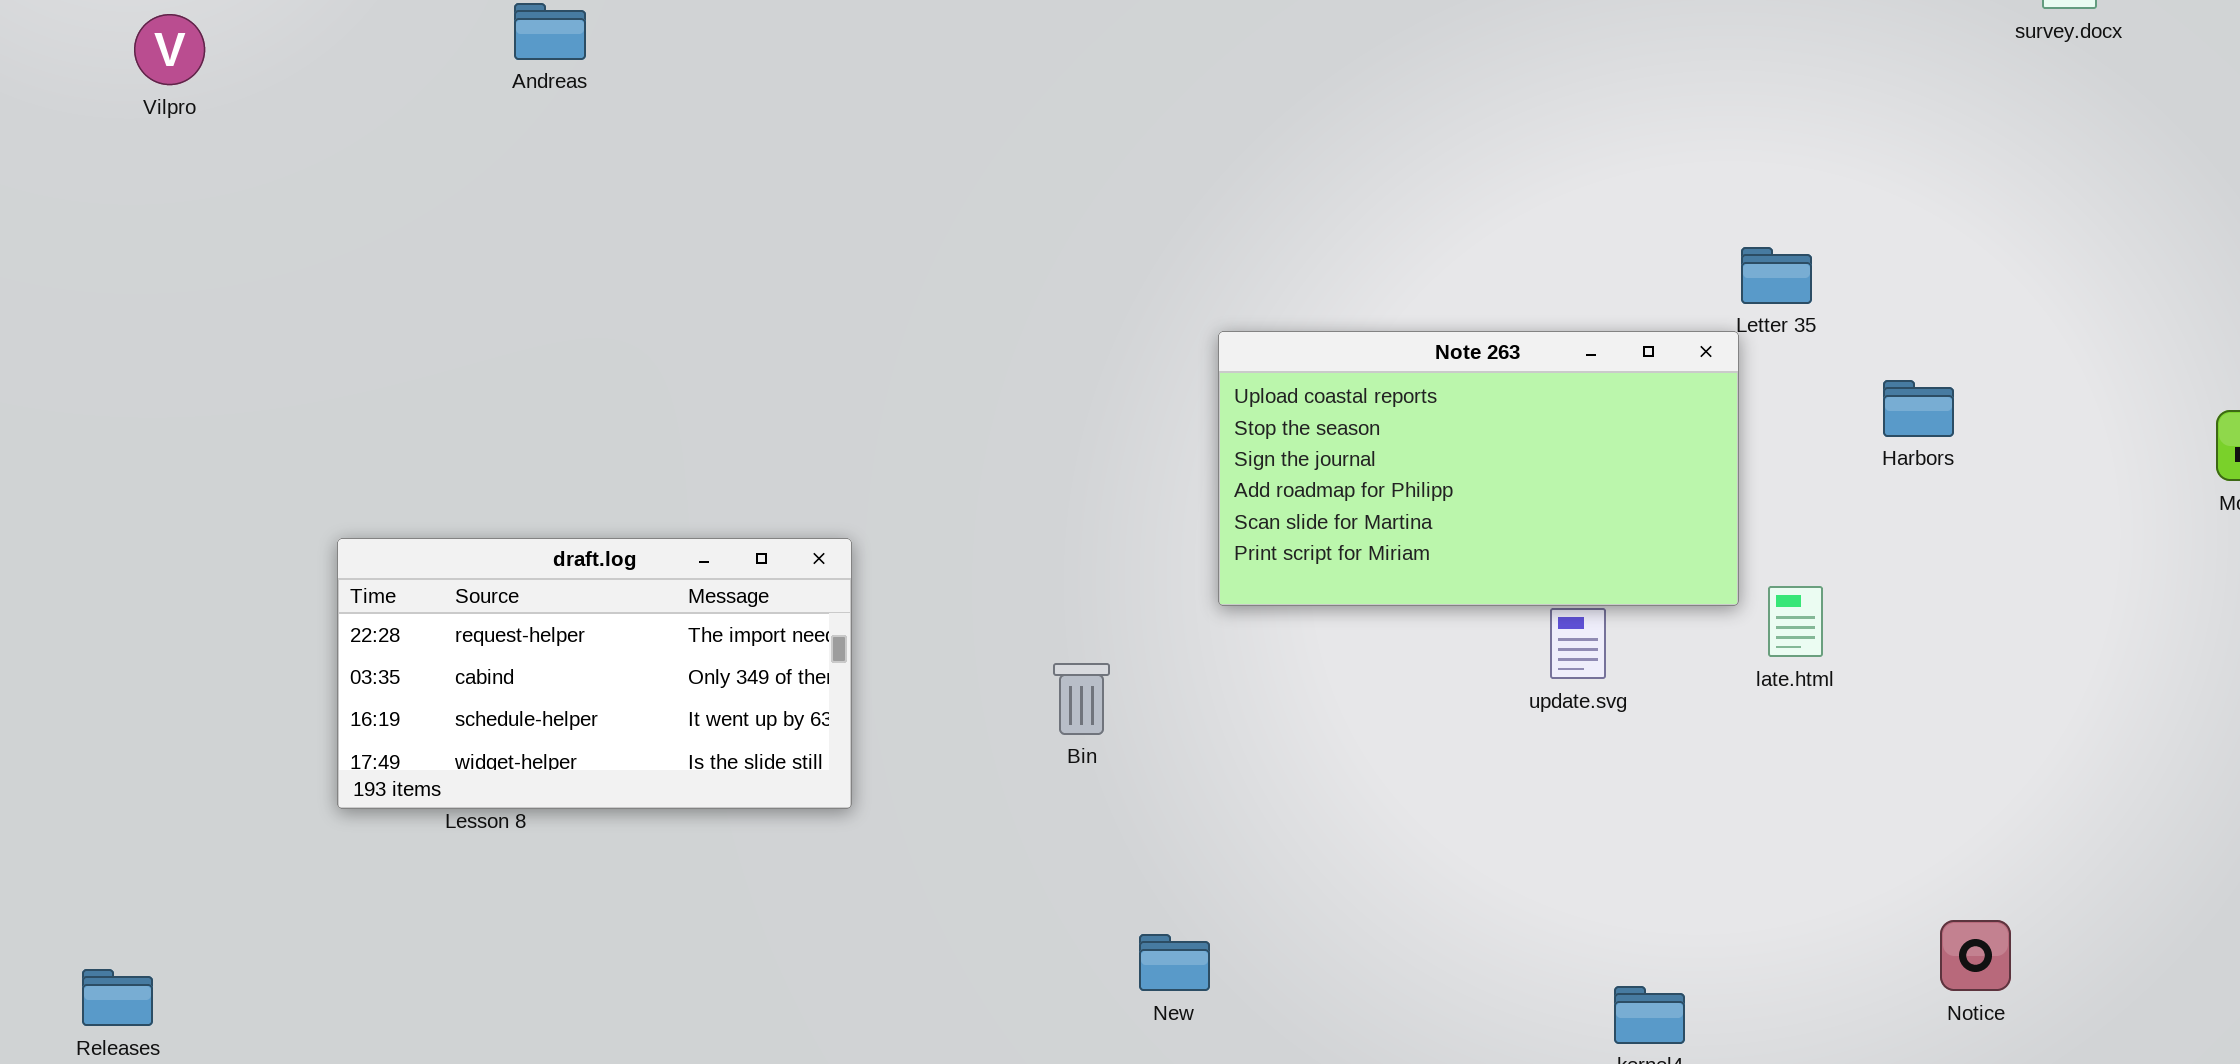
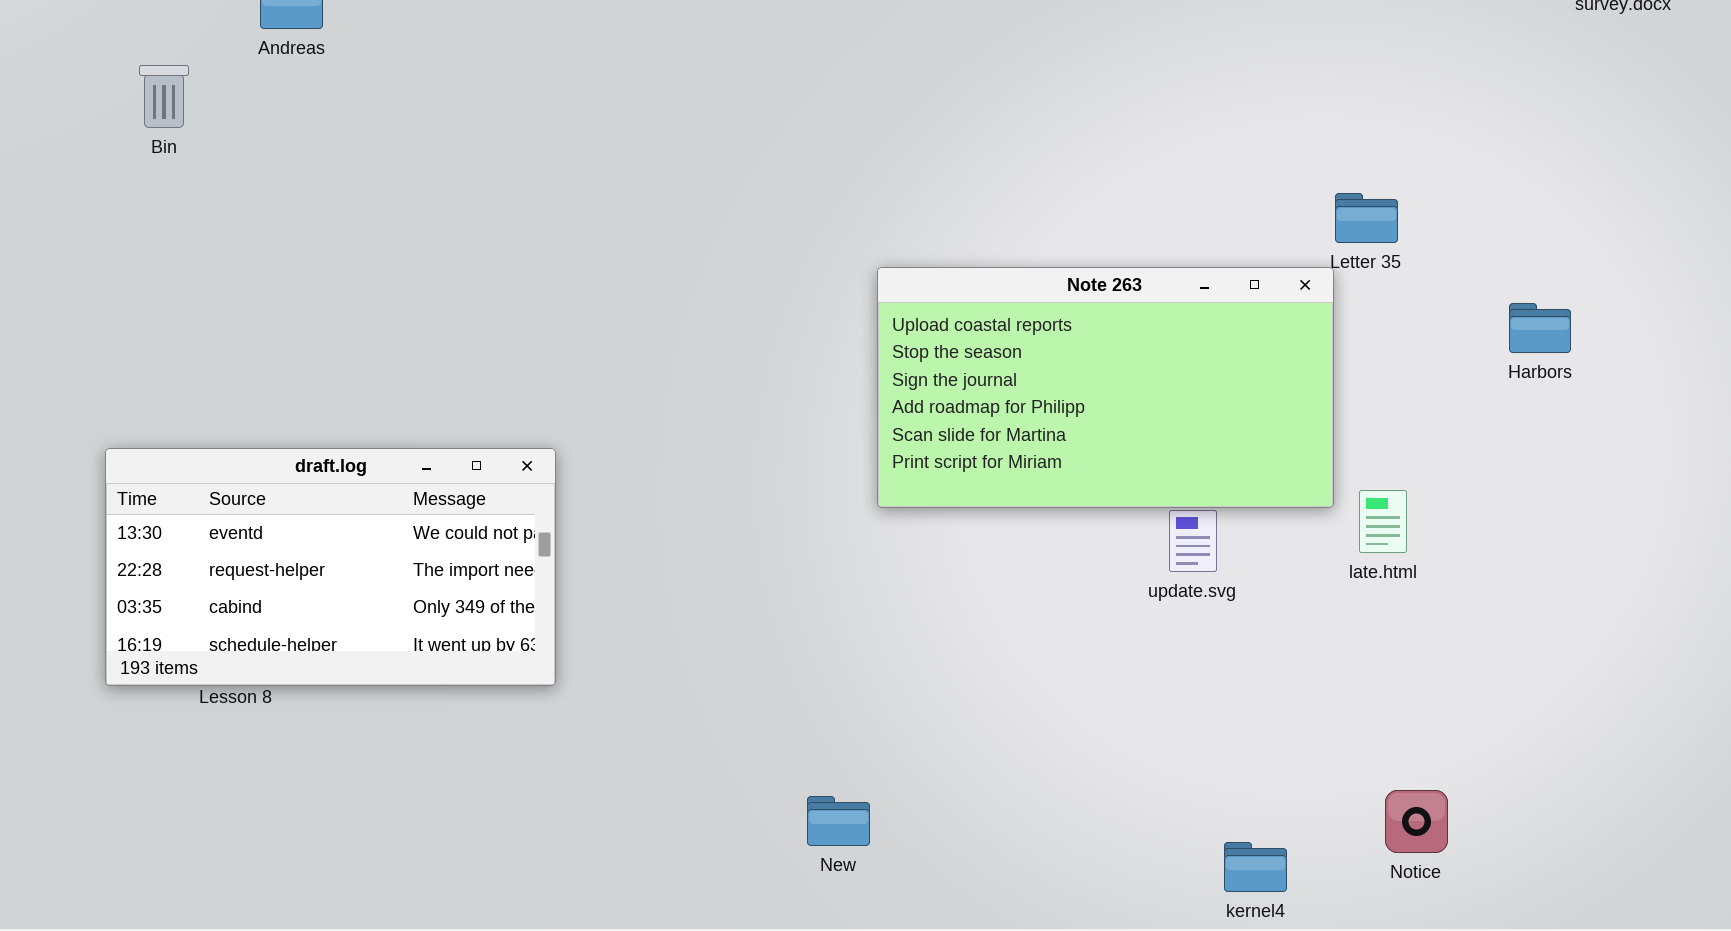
Harbors: [1883,380,1954,437] -> [1509,303,1571,353], moved
draft.log: [337,538,852,809] -> [105,448,556,686], scrolled up 1 row
Bin: [1053,663,1110,735] -> [139,65,189,128], moved
Notice: [1940,920,2011,991] -> [1385,790,1448,853], moved

